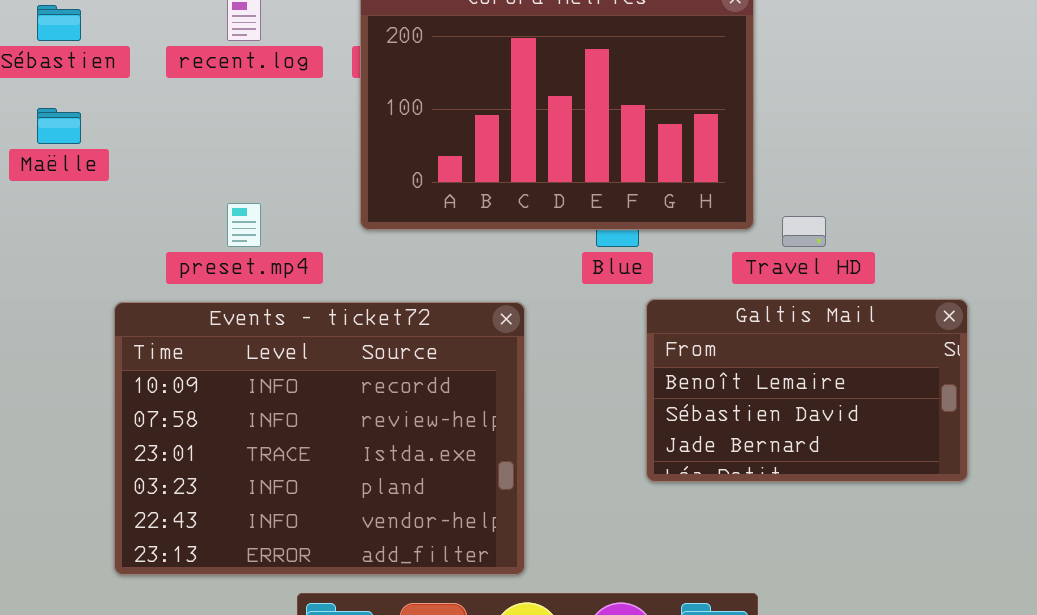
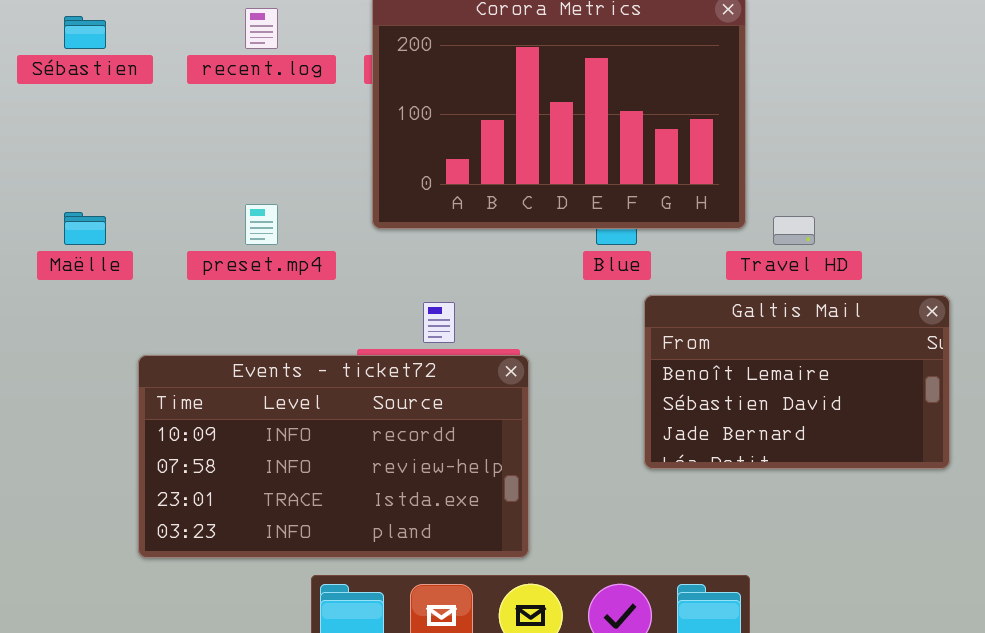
Maëlle: [37,108,81,144] -> [64,212,106,245], moved
Events - ticket72: [114,302,525,575] -> [138,355,529,558], resized

